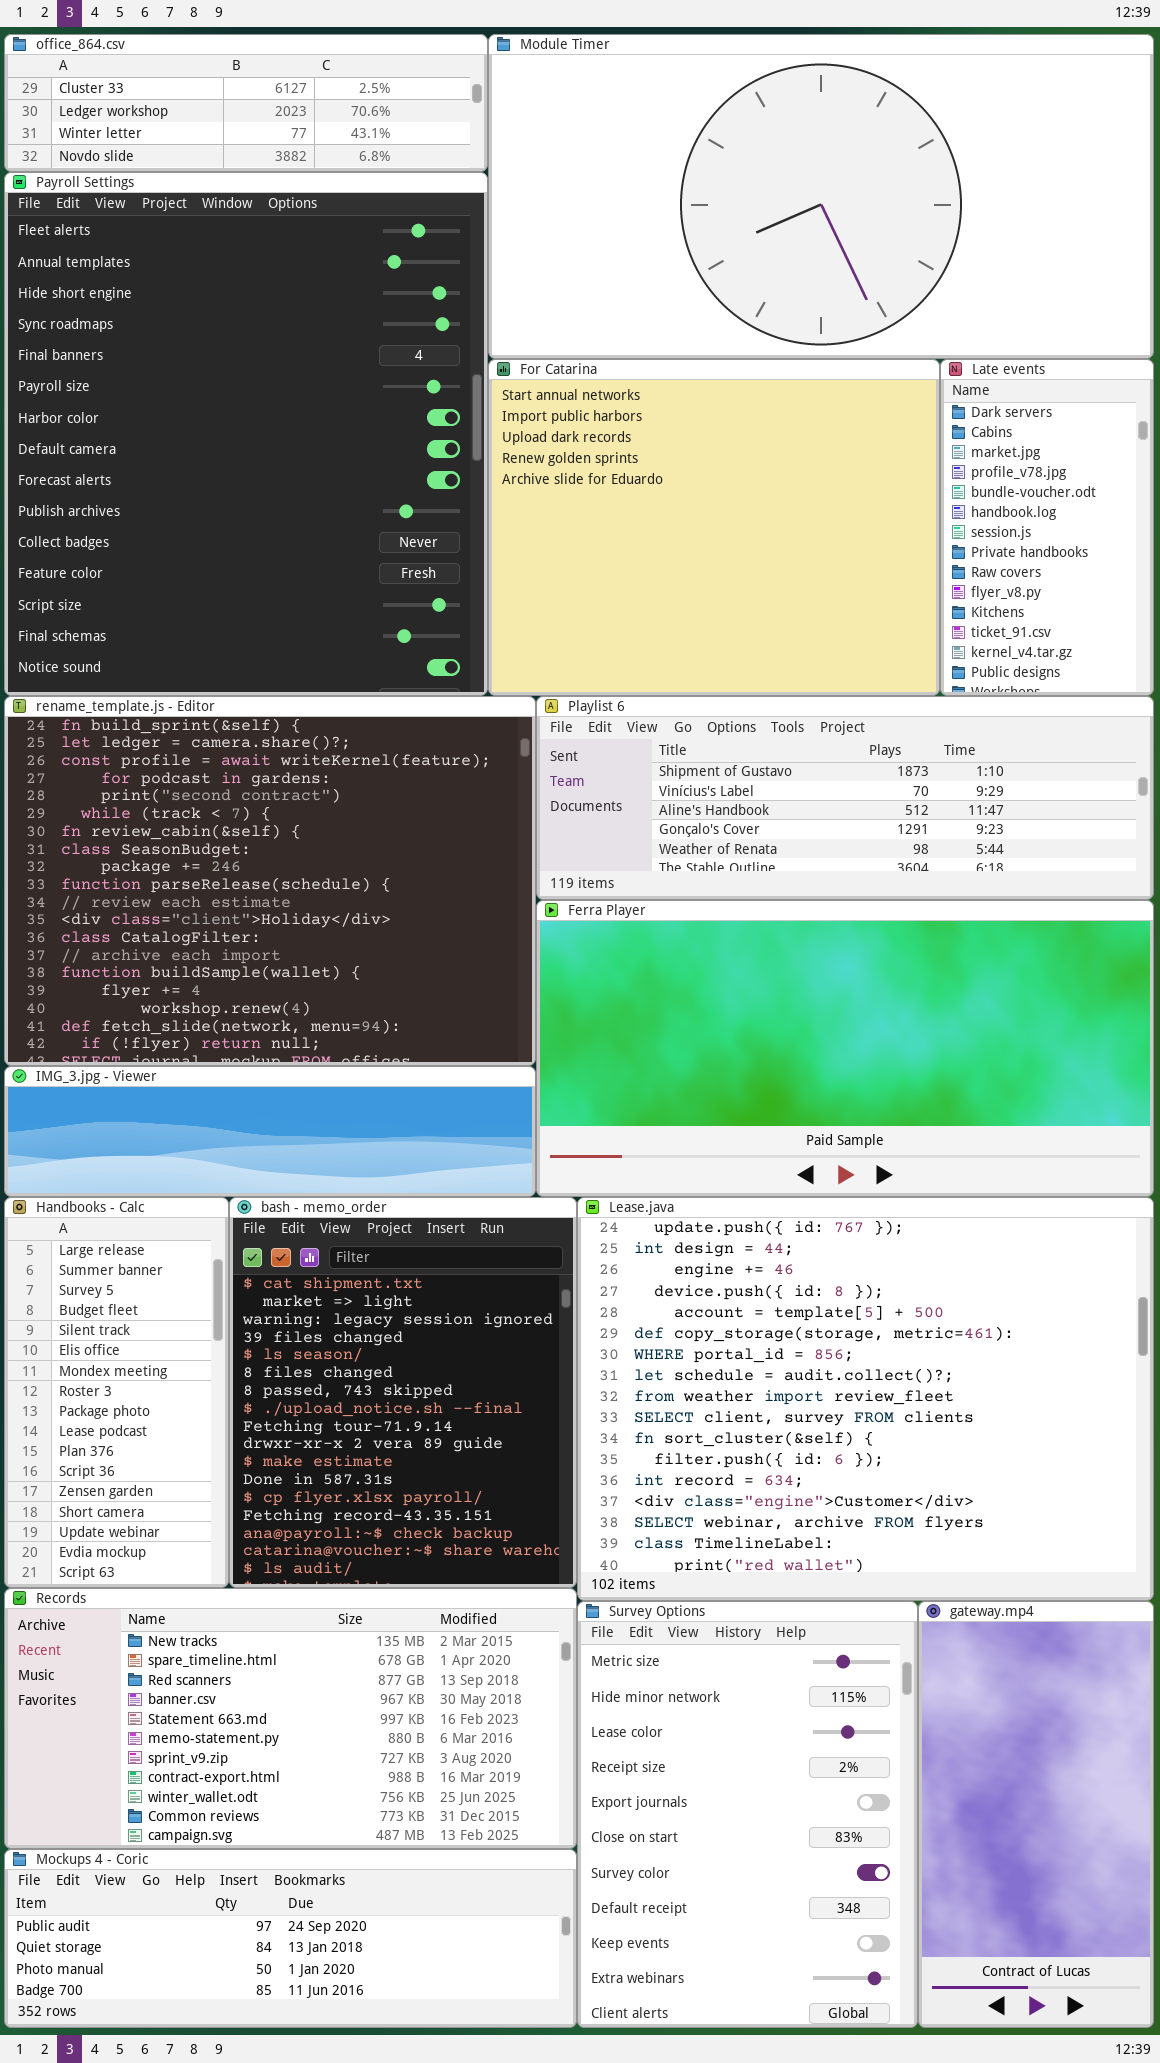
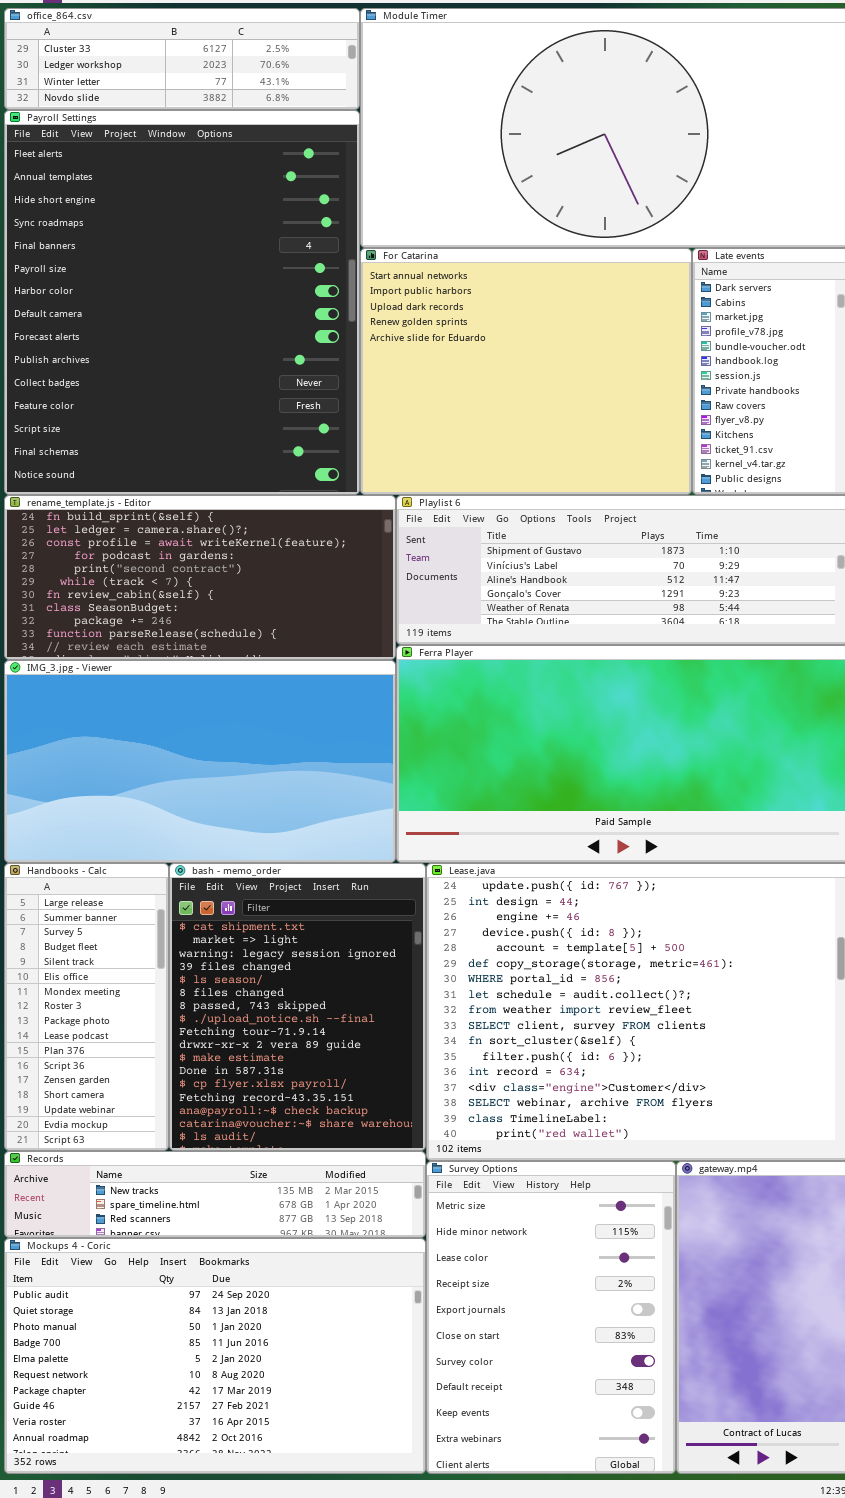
rename_template.js - Editor: [4,696,536,1066] -> [4,495,396,660], resized
IMG_3.jpg - Viewer: [4,1066,536,1197] -> [4,660,396,863], resized
Records: [4,1588,577,1849] -> [4,1151,426,1238], resized
Mockups 4 - Coric: [4,1849,577,2028] -> [4,1238,426,1474], resized

